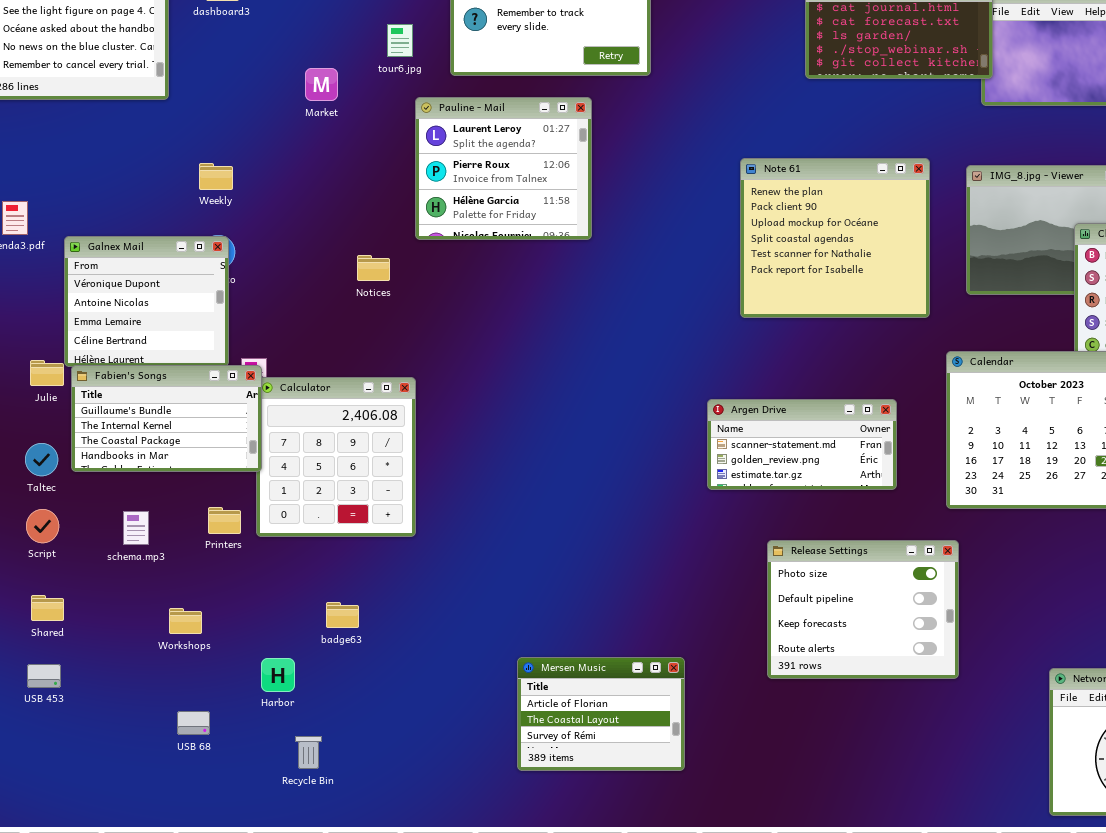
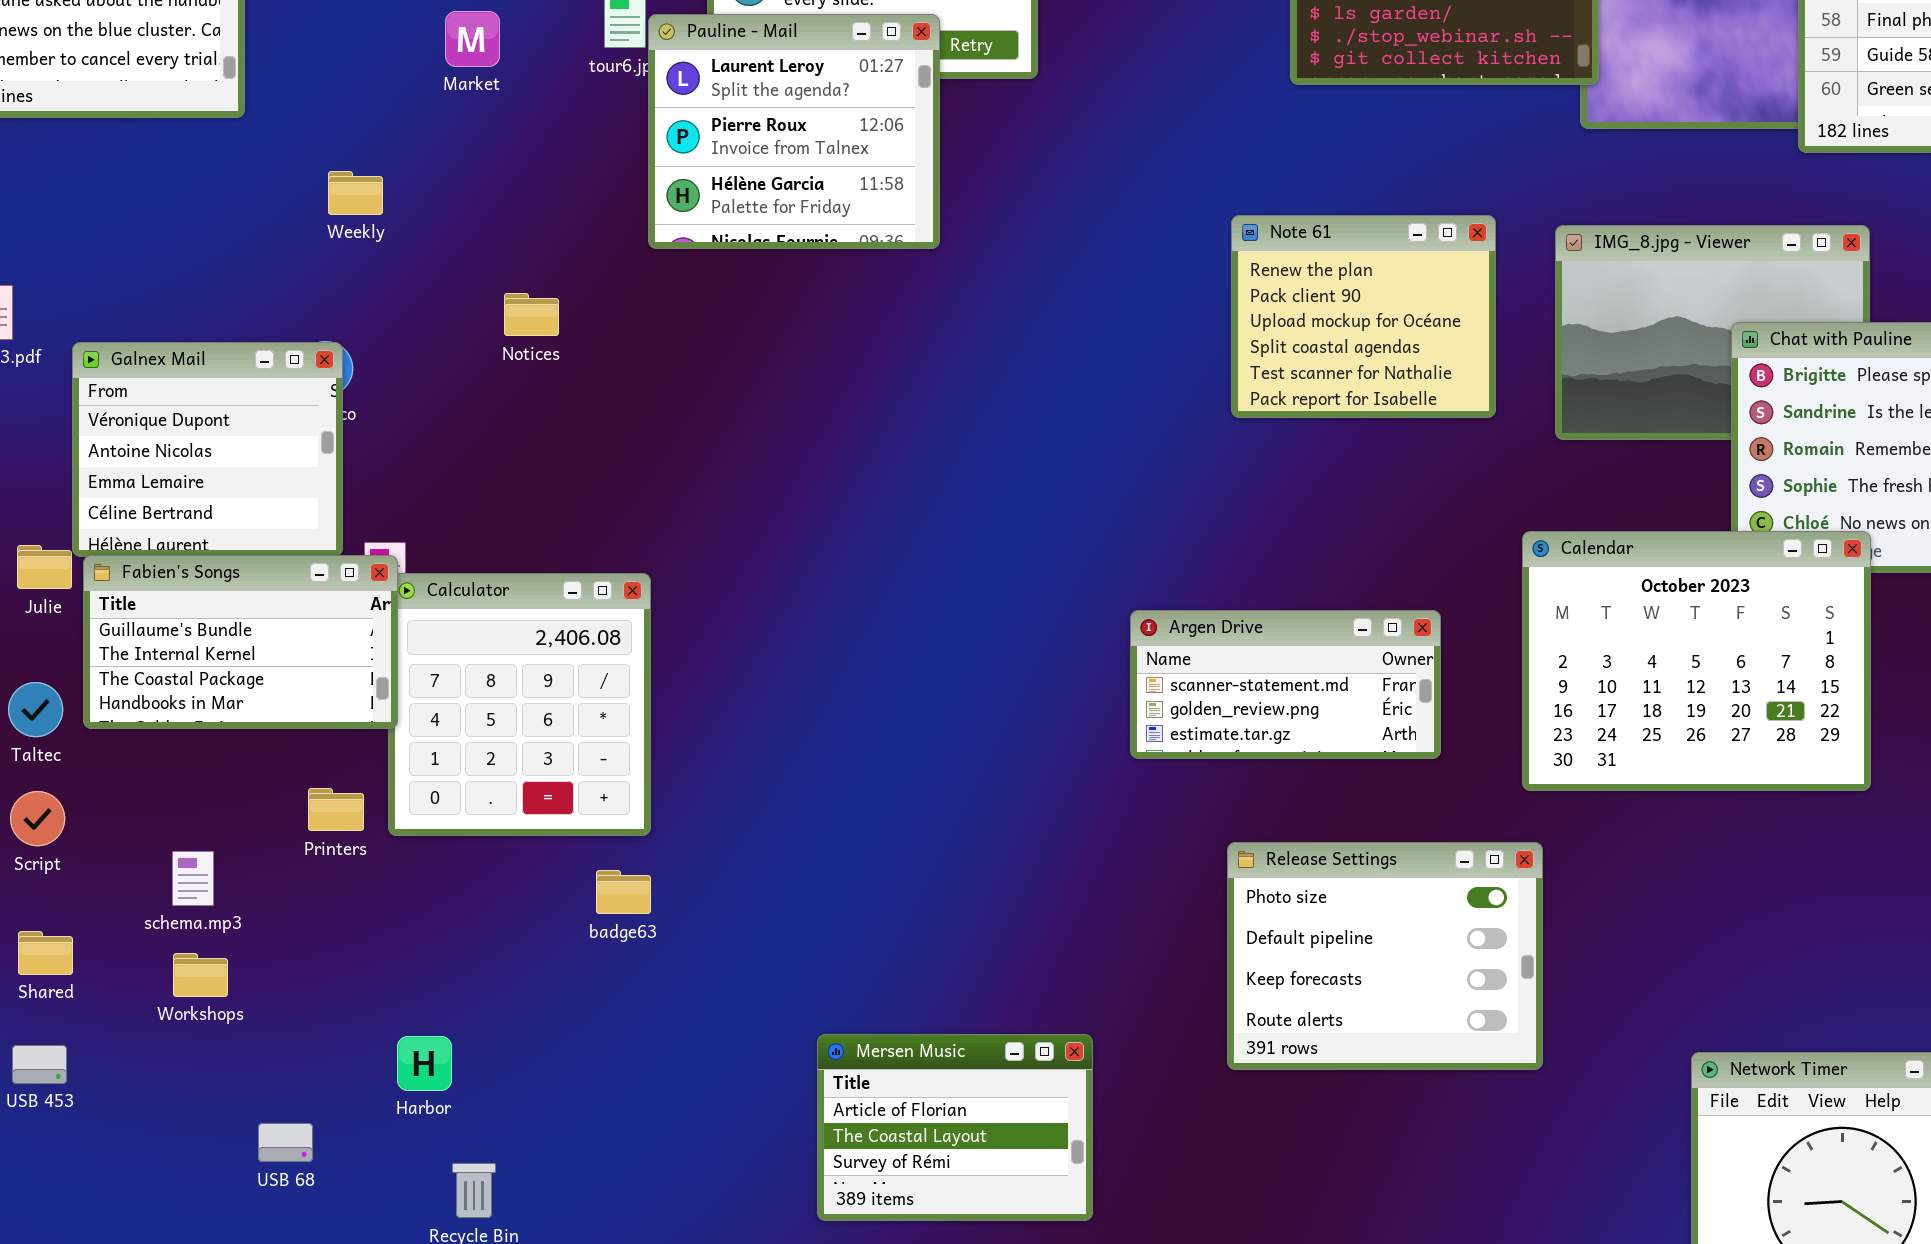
Market: [305,68,338,101] -> [445,11,500,67], moved
Pauline - Mail: [415,97,592,240] -> [648,14,940,249], moved
Note 61: [740,158,930,318] -> [1231,215,1496,418], resized
Weekly: [199,163,233,190] -> [328,171,383,215], moved
Notices: [357,255,390,281] -> [504,293,559,336], moved
schema.mp3: [123,511,149,545] -> [172,851,214,906], moved
badge63: [326,602,359,628] -> [596,870,651,914], moved
Workshops: [169,608,202,634] -> [173,953,228,997], moved

